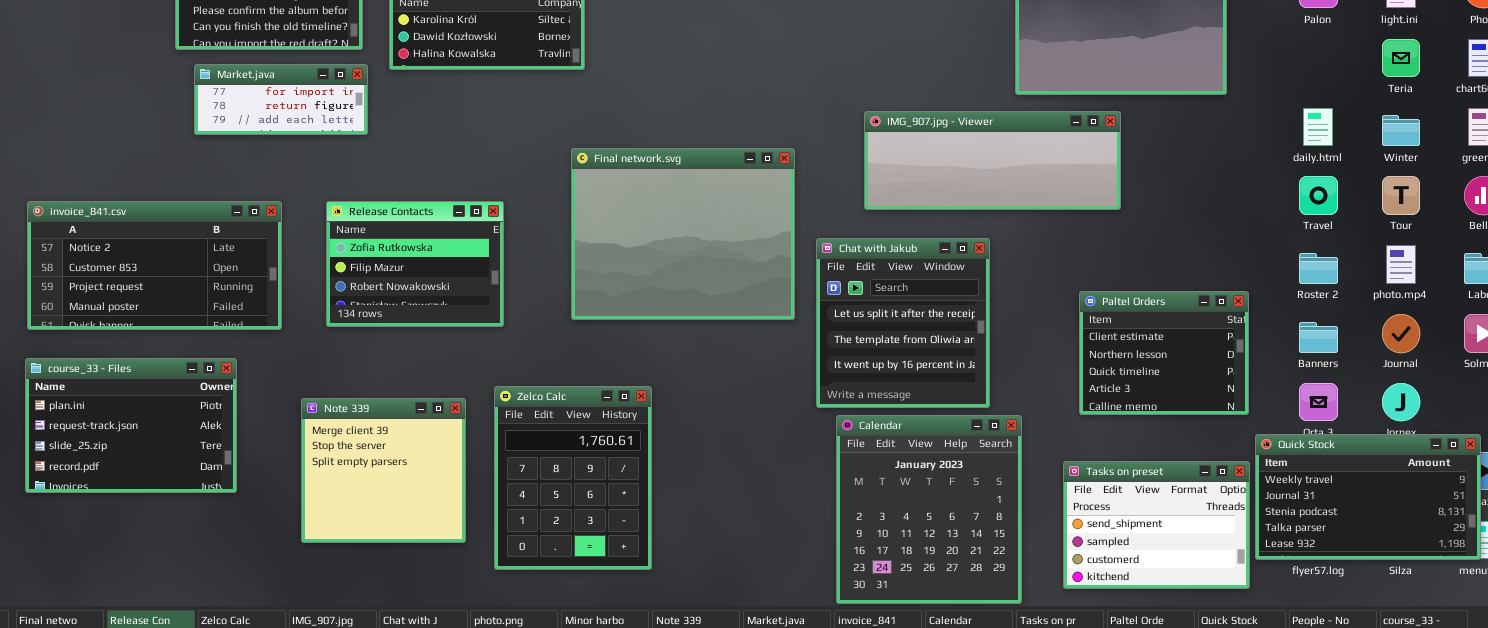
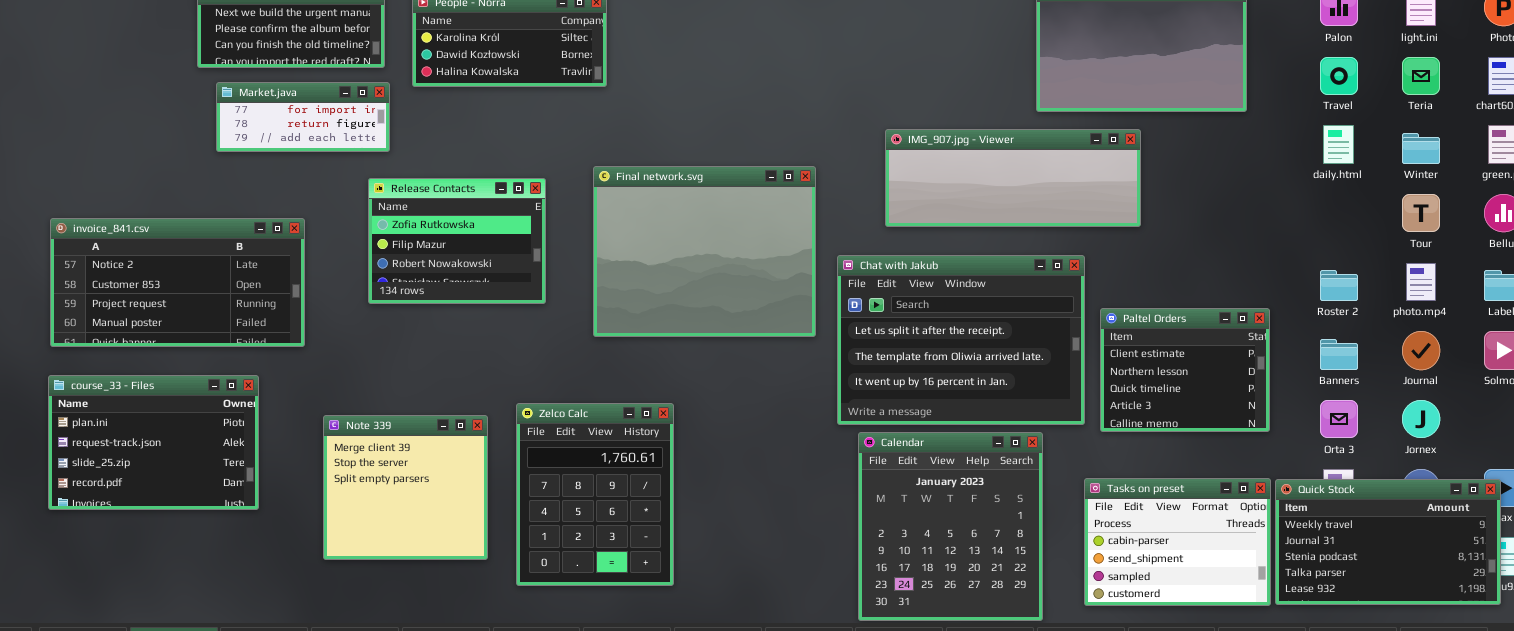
Travel: [1299,176,1338,215] -> [1320,57,1358,95], moved
Release Contacts: [326,201,504,327] -> [368,178,546,304], moved
Chat with Jakub: [816,238,990,408] -> [837,255,1085,425], resized
Quick Stock: [1255,434,1481,560] -> [1275,479,1501,605], moved
Tasks on preset: [1063,461,1250,589] -> [1084,478,1271,606], scrolled up 1 row

